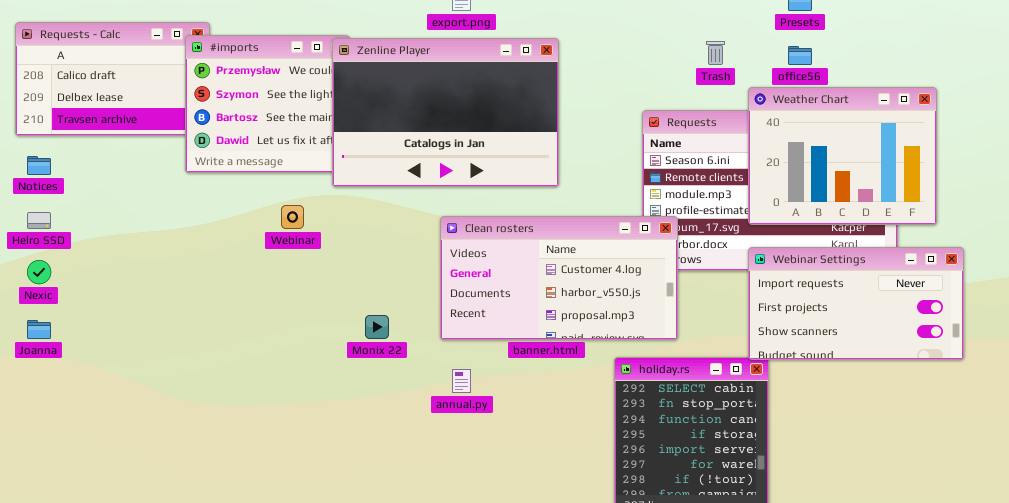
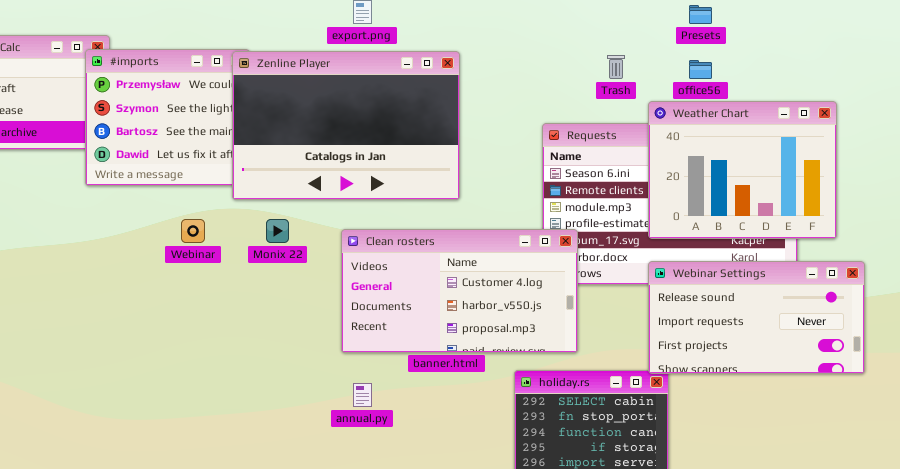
Webinar Settings: [748,247,964,360] -> [648,261,865,374], scrolled up 1 row
Monix 22: [365,315,389,339] -> [266,219,289,243], moved

